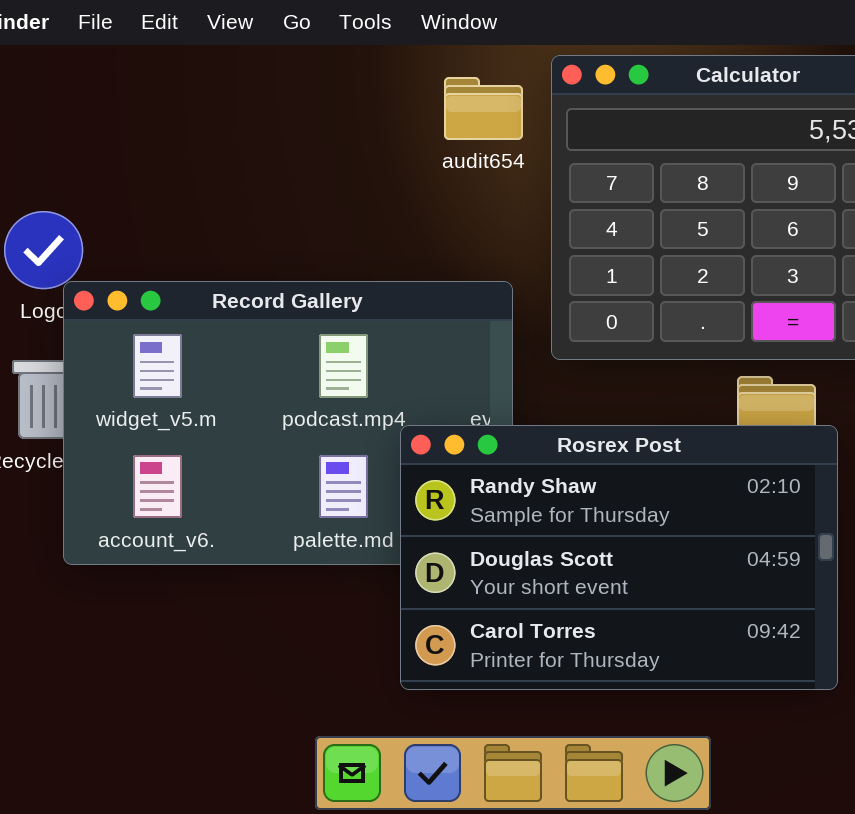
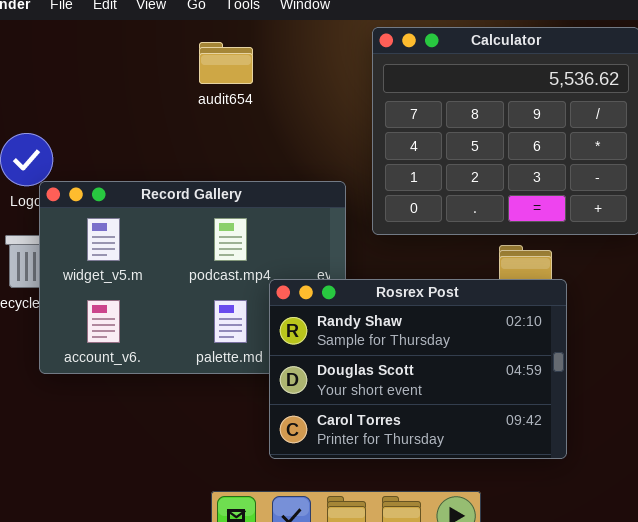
audit654: [444,77,523,140] -> [199,42,253,84], moved

